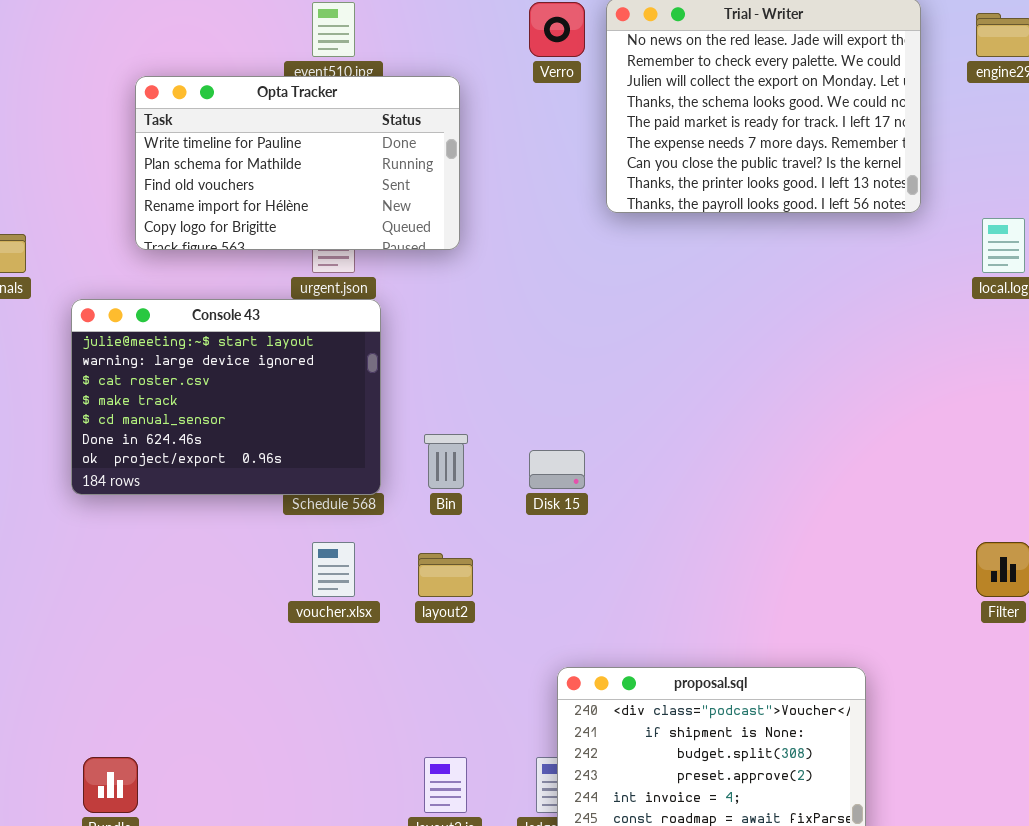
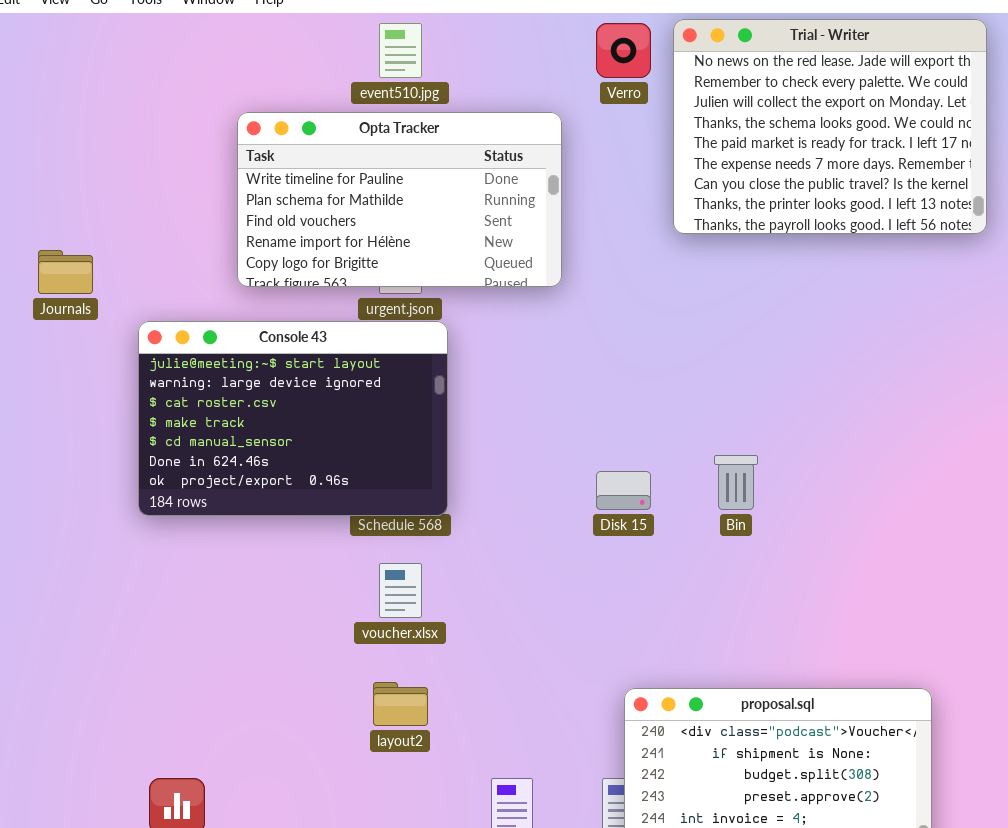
Opta Tracker: [135,76,460,250] -> [237,112,562,287], moved
Bin: [424,434,468,489] -> [714,455,758,510], moved
layout2: [418,553,473,597] -> [373,682,428,726], moved

